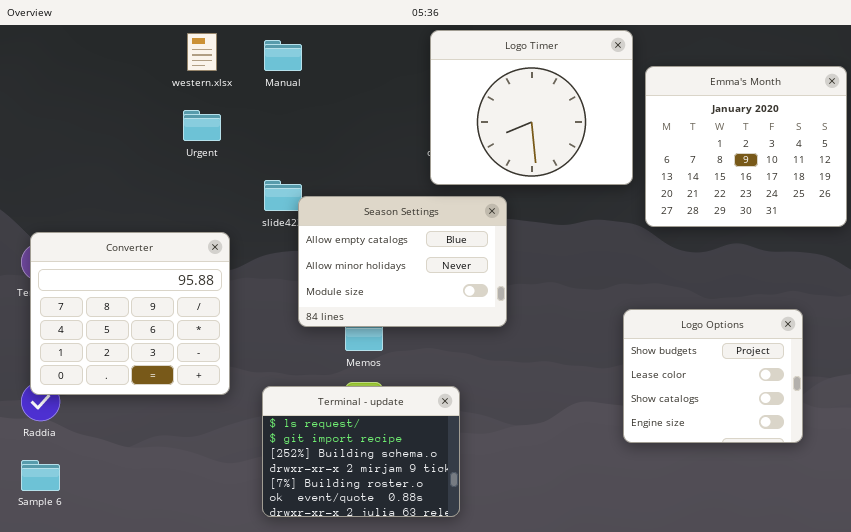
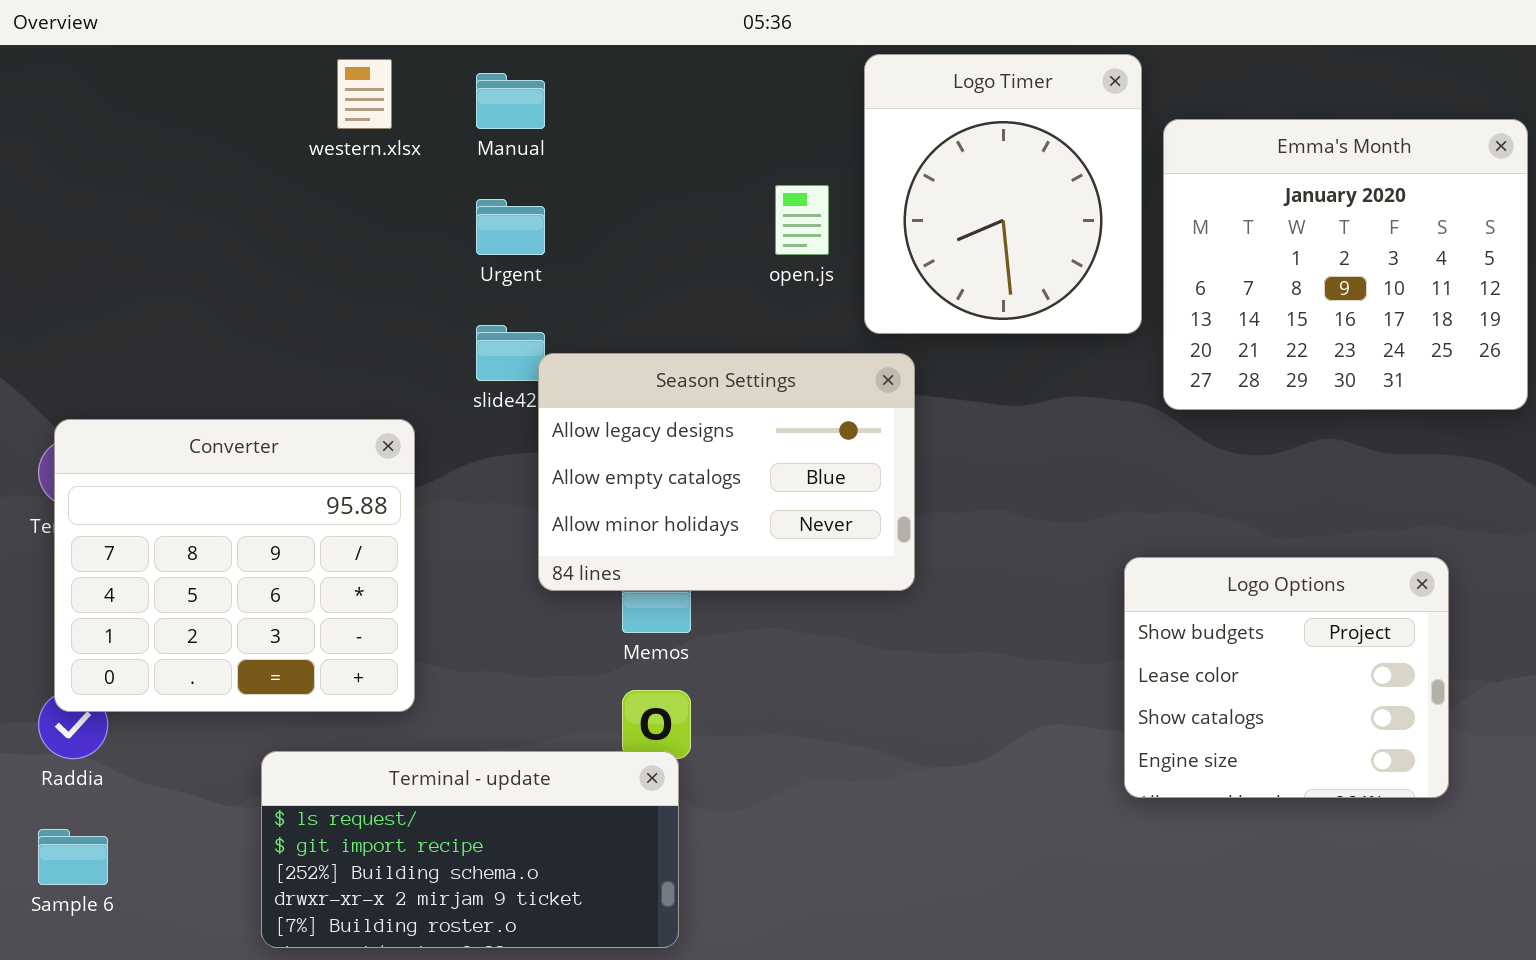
Logo Timer: [430,30,633,185] -> [864,54,1142,334], resized
Urgent: [183,110,221,141] -> [476,199,545,255], moved
Season Settings: [298,196,507,327] -> [538,353,915,591], scrolled up 1 row
Terminal - update: [262,386,460,517] -> [261,751,679,948], moved, resized

